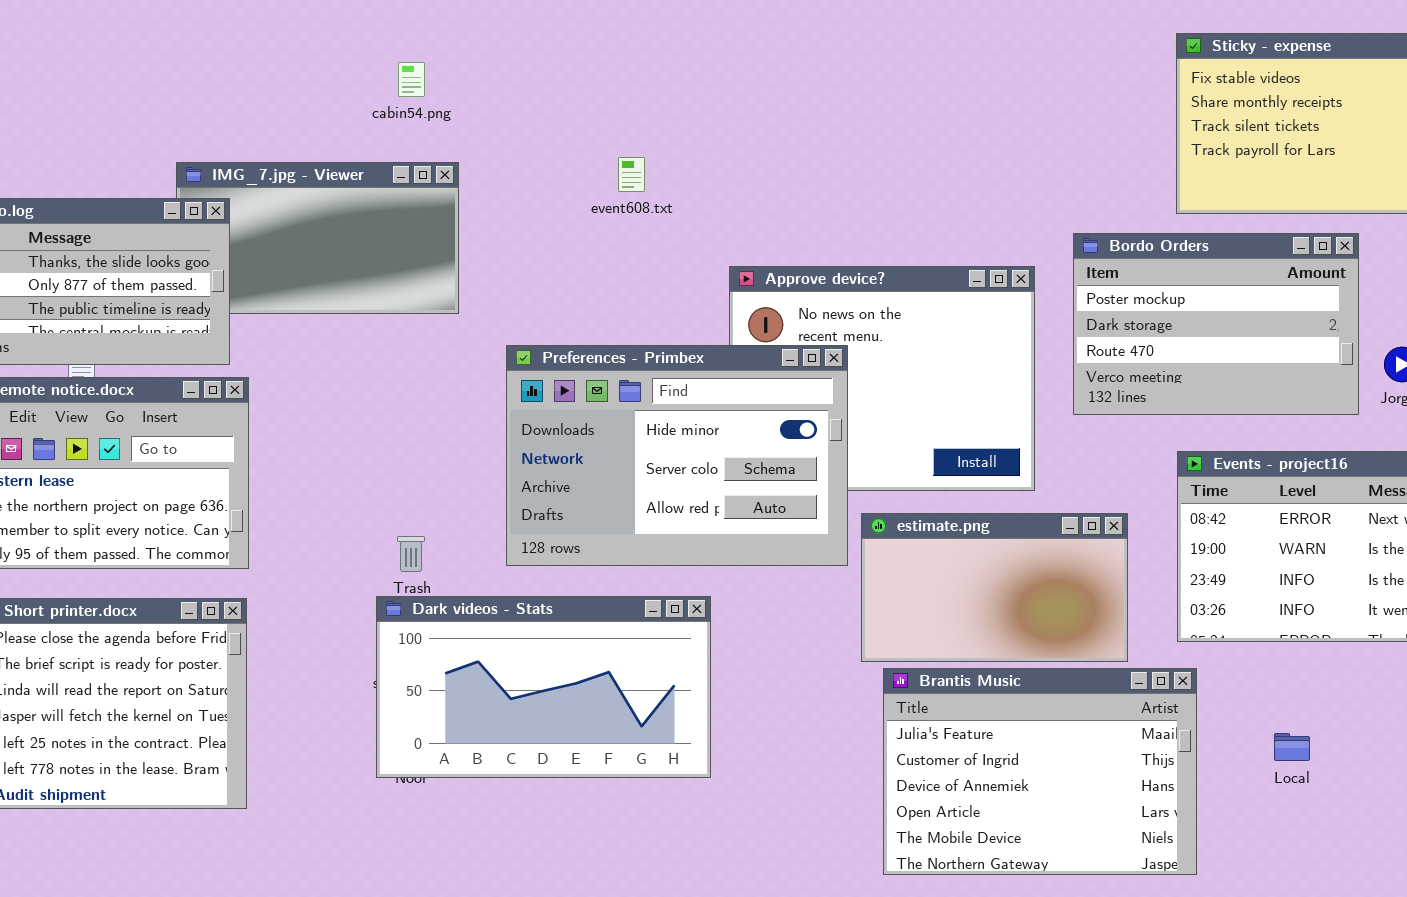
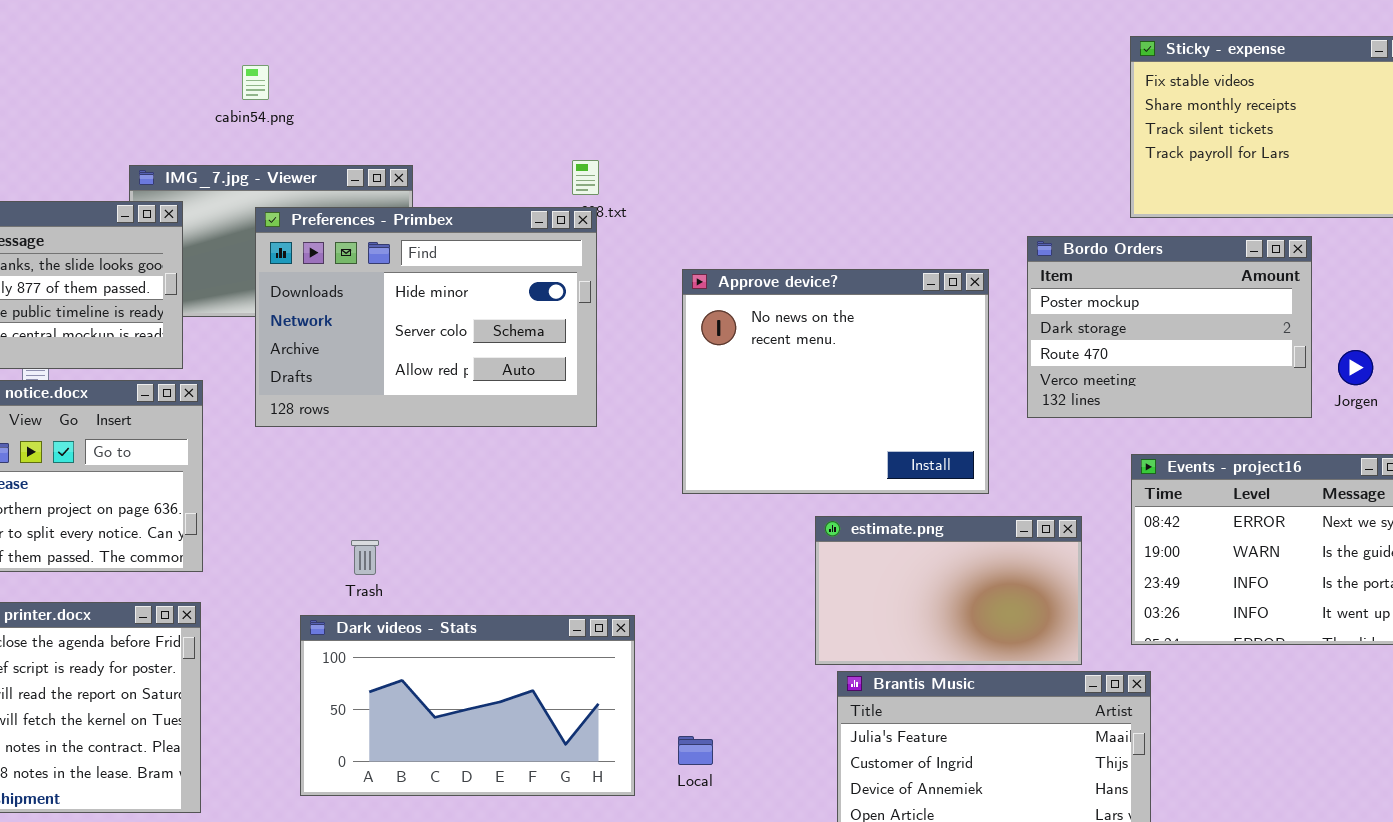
cabin54.png: [398,62,425,97] -> [242,65,269,100], moved
Preferences - Primbex: [506,345,848,566] -> [255,207,597,427], moved
Dark videos - Stats: [376,596,711,778] -> [300,615,635,796], moved
Local: [1274,733,1310,761] -> [678,736,713,765], moved

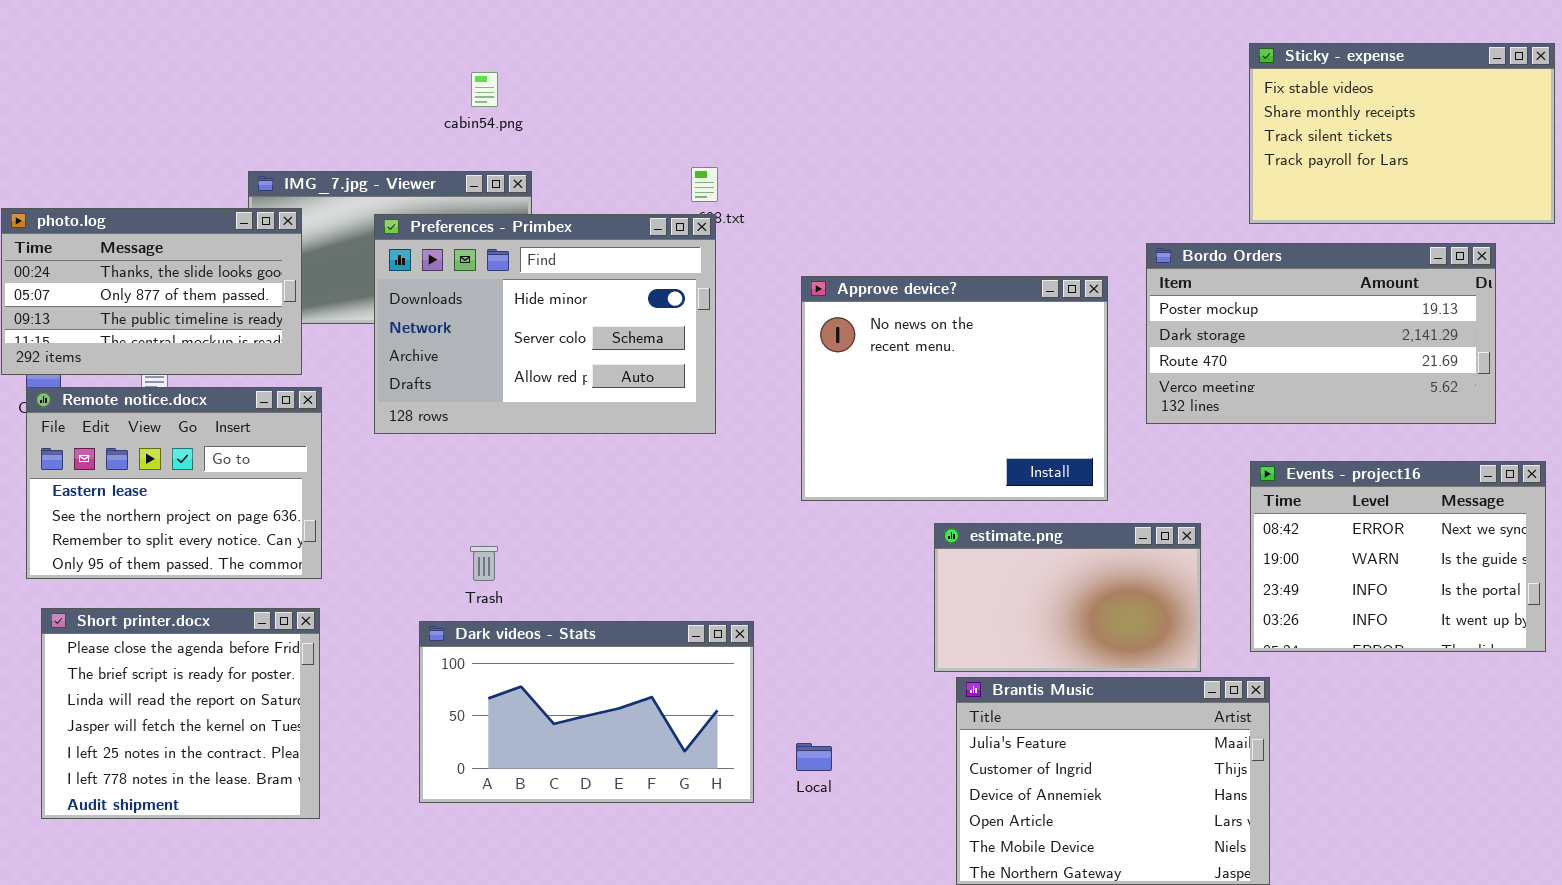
cabin54.png: [242,65,269,100] -> [471,72,498,107], moved
Bordo Orders: [1027,236,1312,418] -> [1146,243,1496,424], resized

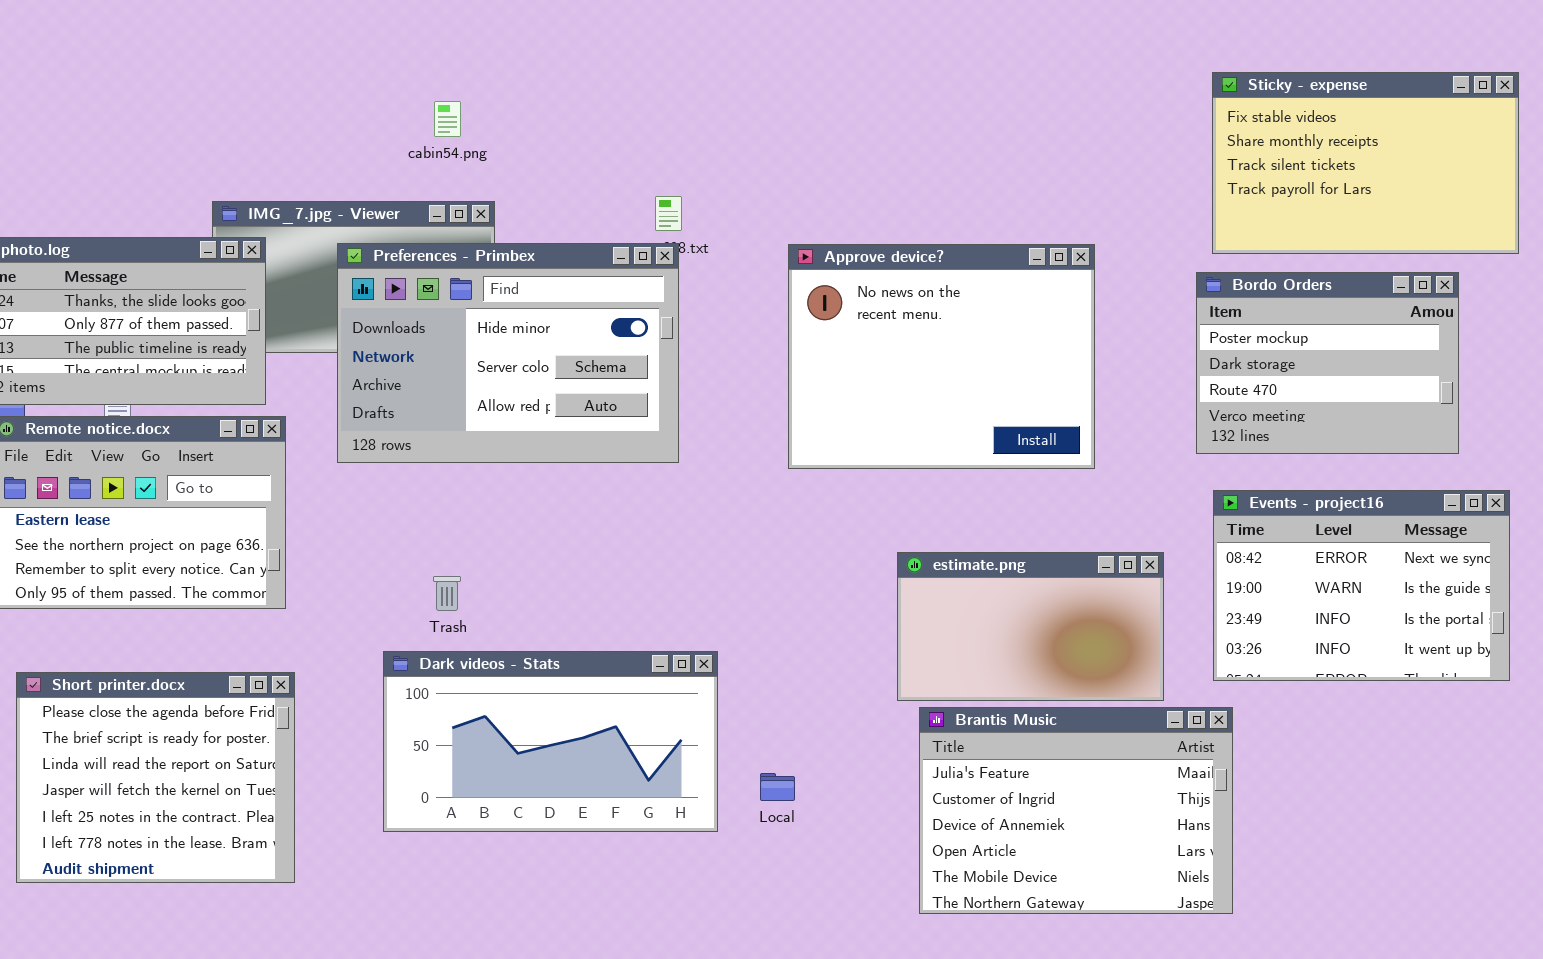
Bordo Orders: [1146,243,1496,424] -> [1196,272,1459,454], resized
Approve device?: [801,276,1108,501] -> [788,244,1095,469], moved
Short printer.docx: [41,608,320,819] -> [16,672,295,883], moved

